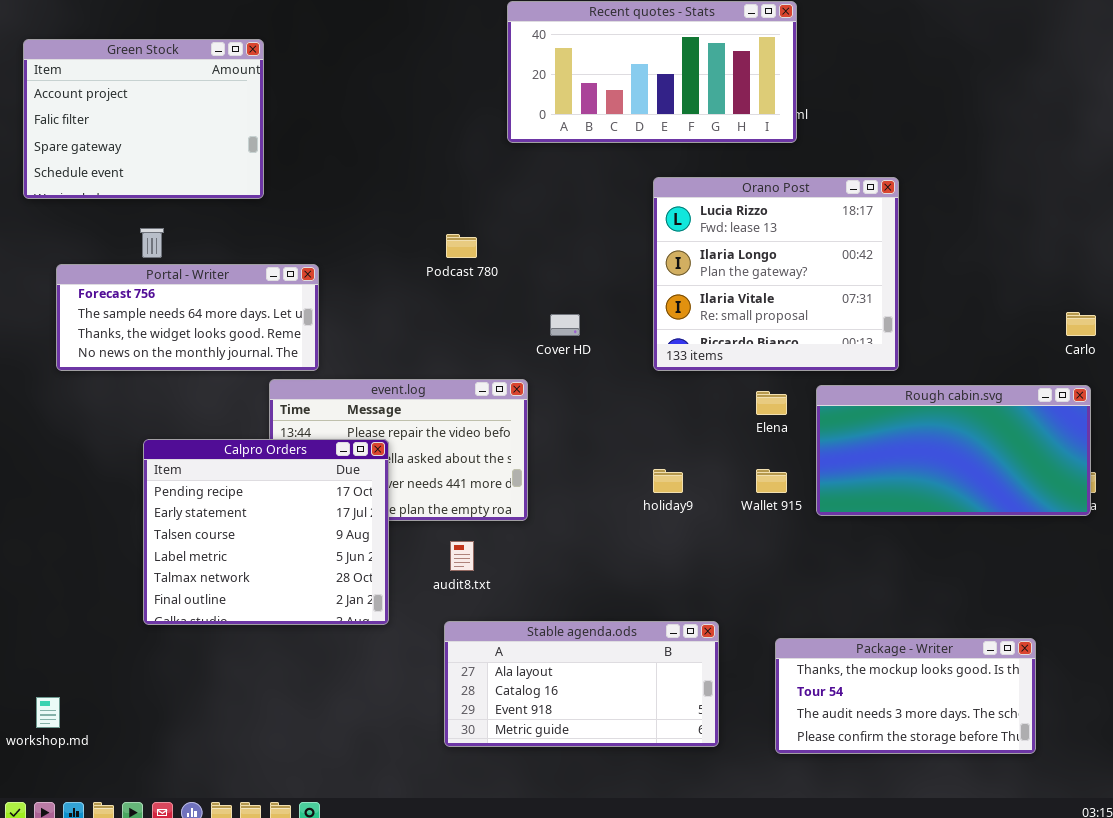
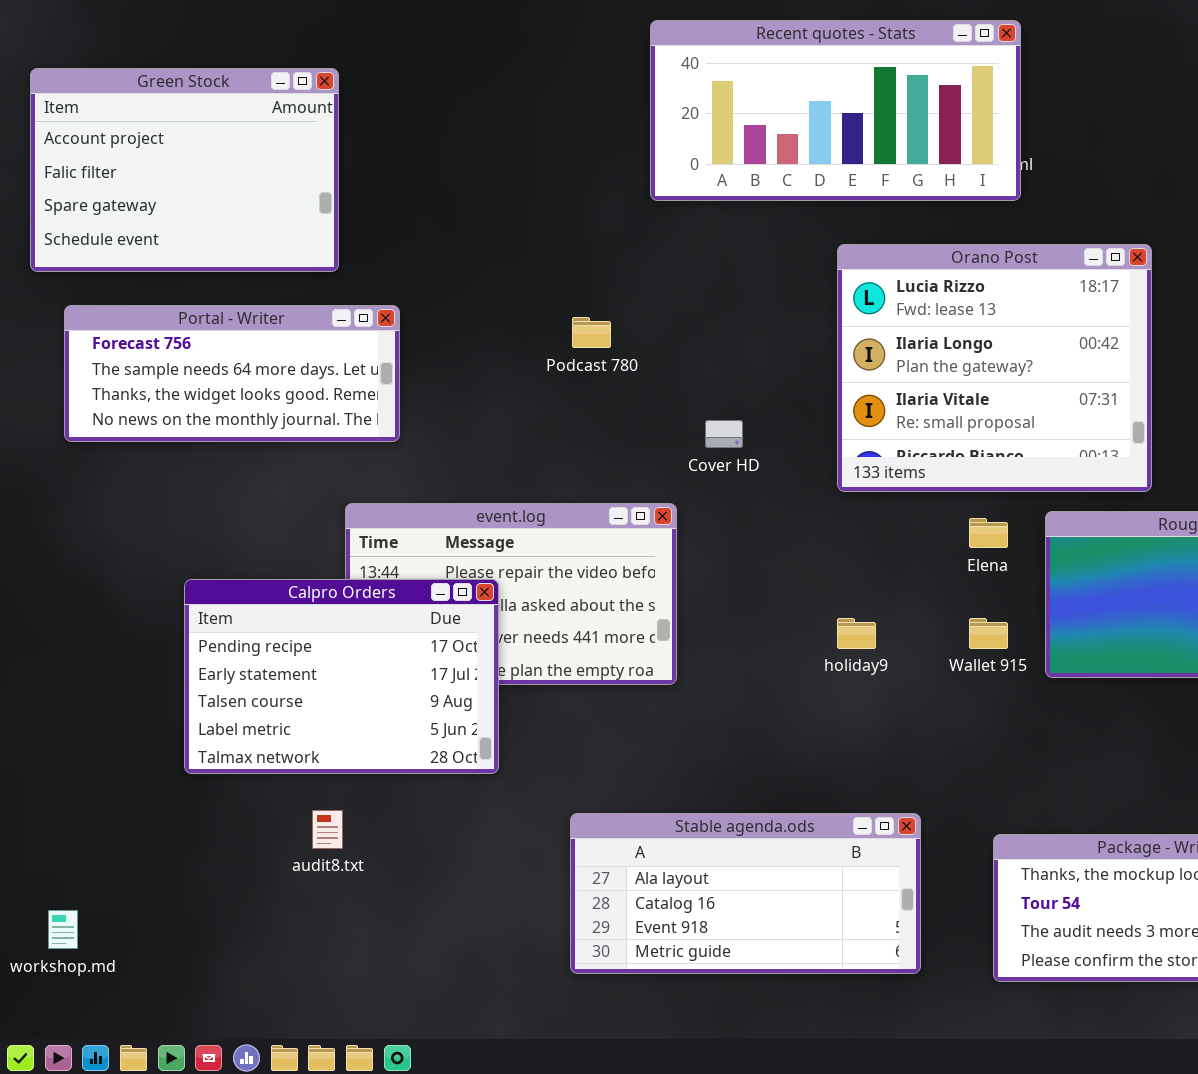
Portal - Writer: [56,264,319,371] -> [64,305,400,442], moved
Calpro Orders: [143,439,389,625] -> [184,579,499,774], resized
audit8.txt: [450,541,474,571] -> [312,810,343,849], moved

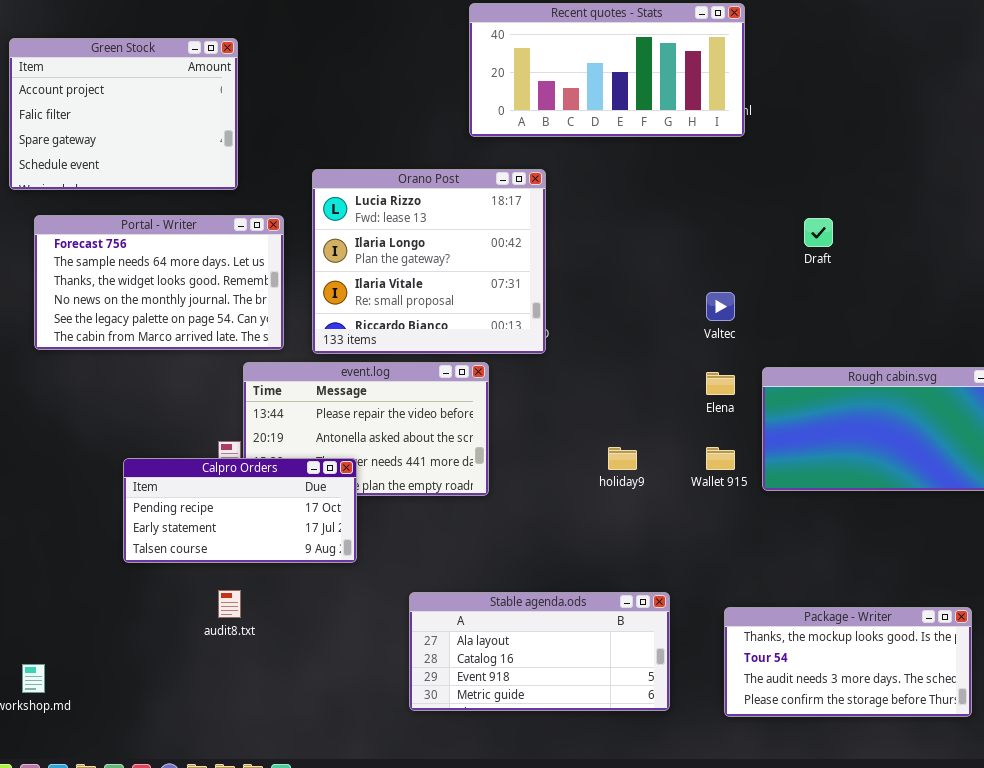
Orano Post: [837,244,1152,492] -> [312,169,546,354], moved
Portal - Writer: [64,305,400,442] -> [34,215,284,350], resized
Calpro Orders: [184,579,499,774] -> [123,458,357,563], resized

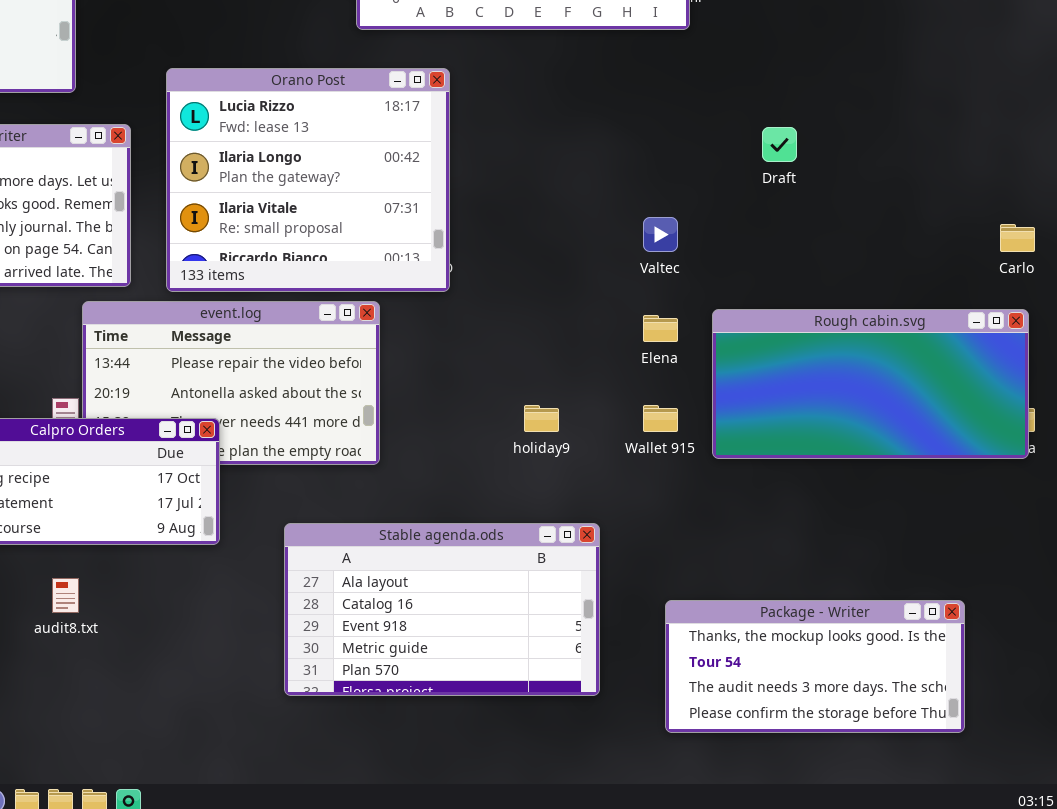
Stable agenda.ods: [409,592,670,711] -> [284,523,600,696], moved, resized

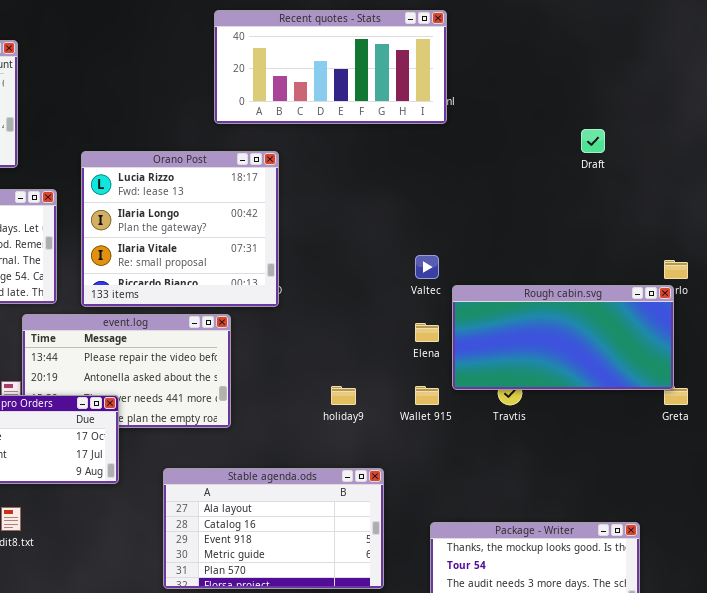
Draft: [762,127,797,162] -> [581,129,605,153], moved
Rough cabin.svg: [712,309,1029,459] -> [452,285,674,390], moved

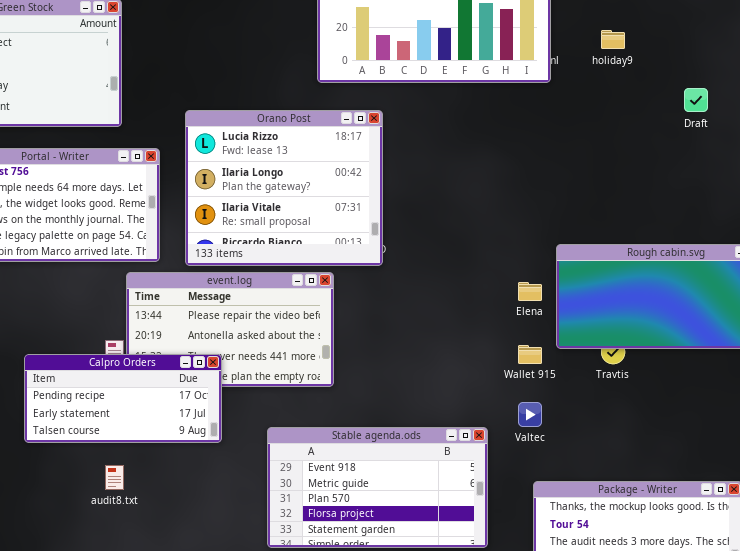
Valtec: [415,255,439,279] -> [518,402,542,427], moved
holiday9: [331,386,356,405] -> [601,30,625,49], moved
Stable agenda.ods: [163,468,384,589] -> [267,427,488,548], scrolled down 2 rows

